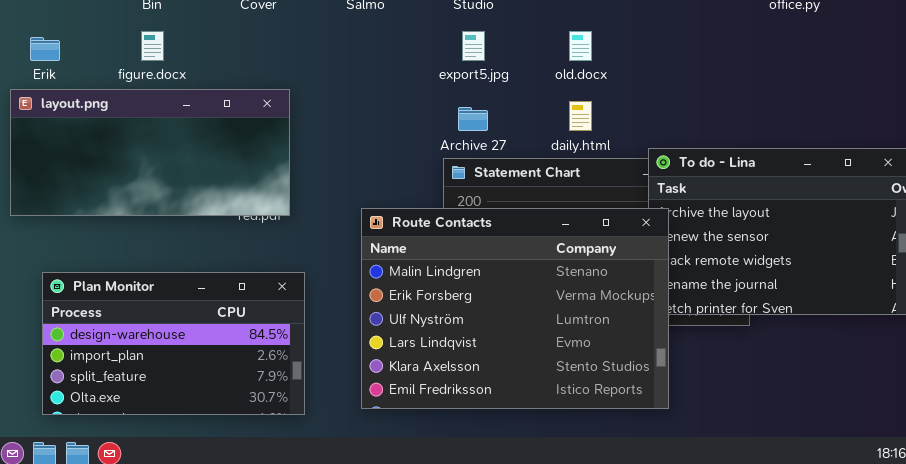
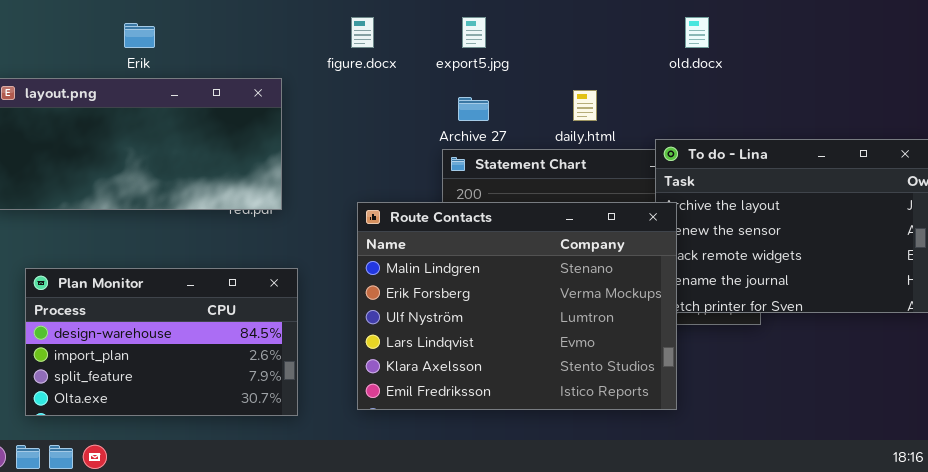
figure.docx: [141,31,164,61] -> [351,17,374,48], moved
old.docx: [569,31,592,61] -> [685,17,709,48], moved
Erik: [30,37,60,61] -> [124,23,155,48], moved

